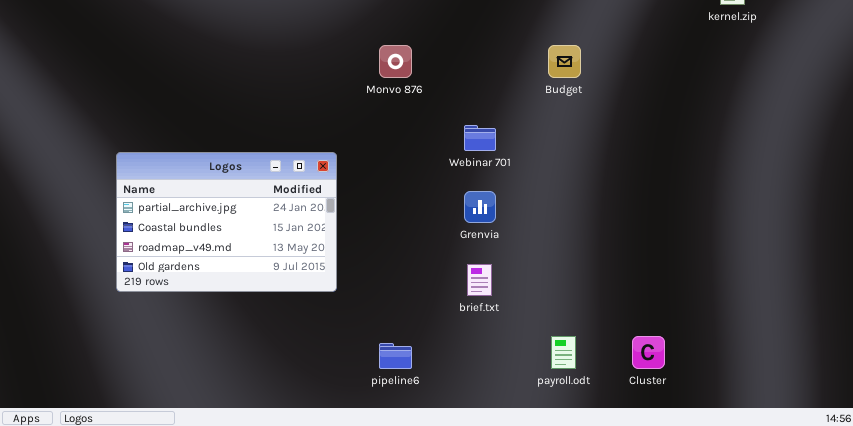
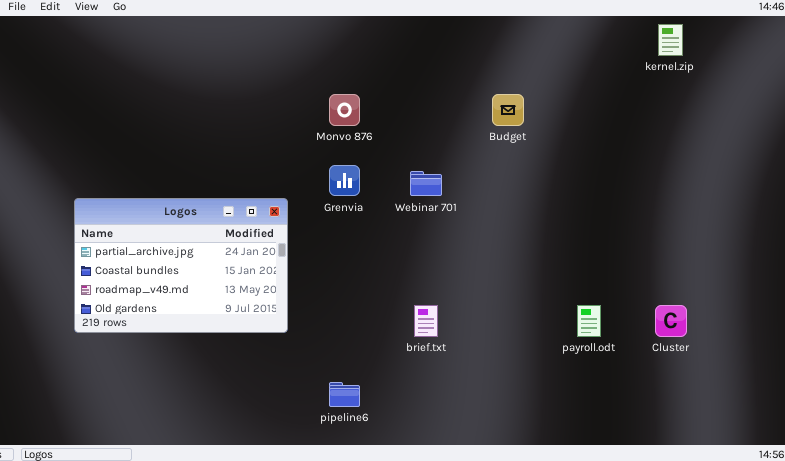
Grenvia: [464,191,496,223] -> [329,165,360,196], moved
payroll.odt: [551,336,576,369] -> [577,305,601,337], moved
Cluster: [632,336,665,369] -> [655,305,687,337], moved

